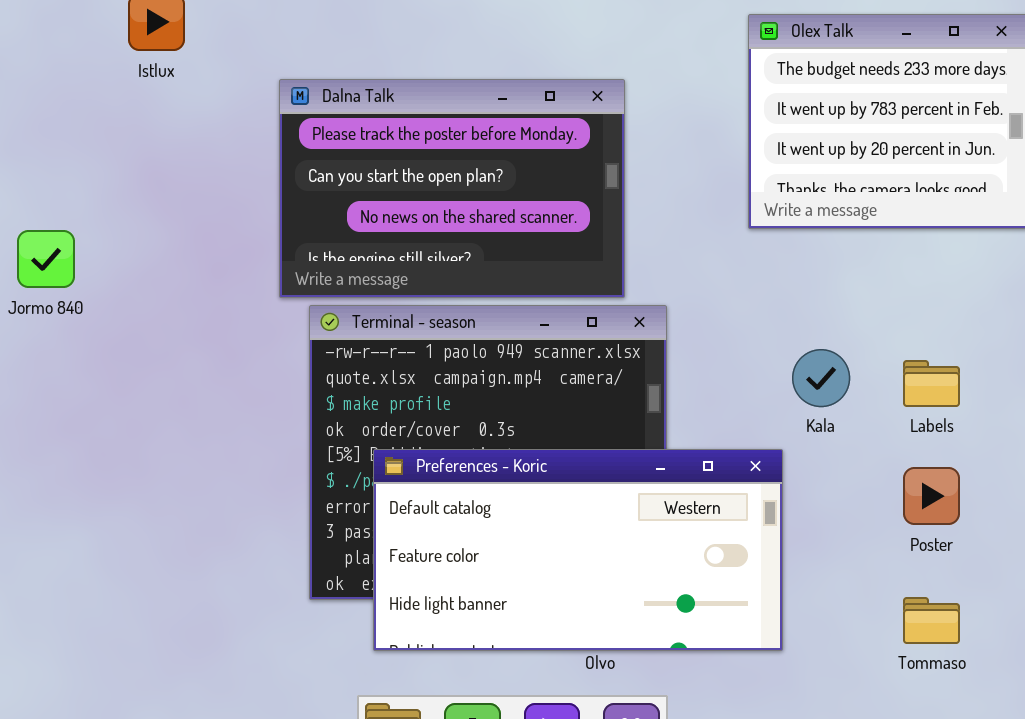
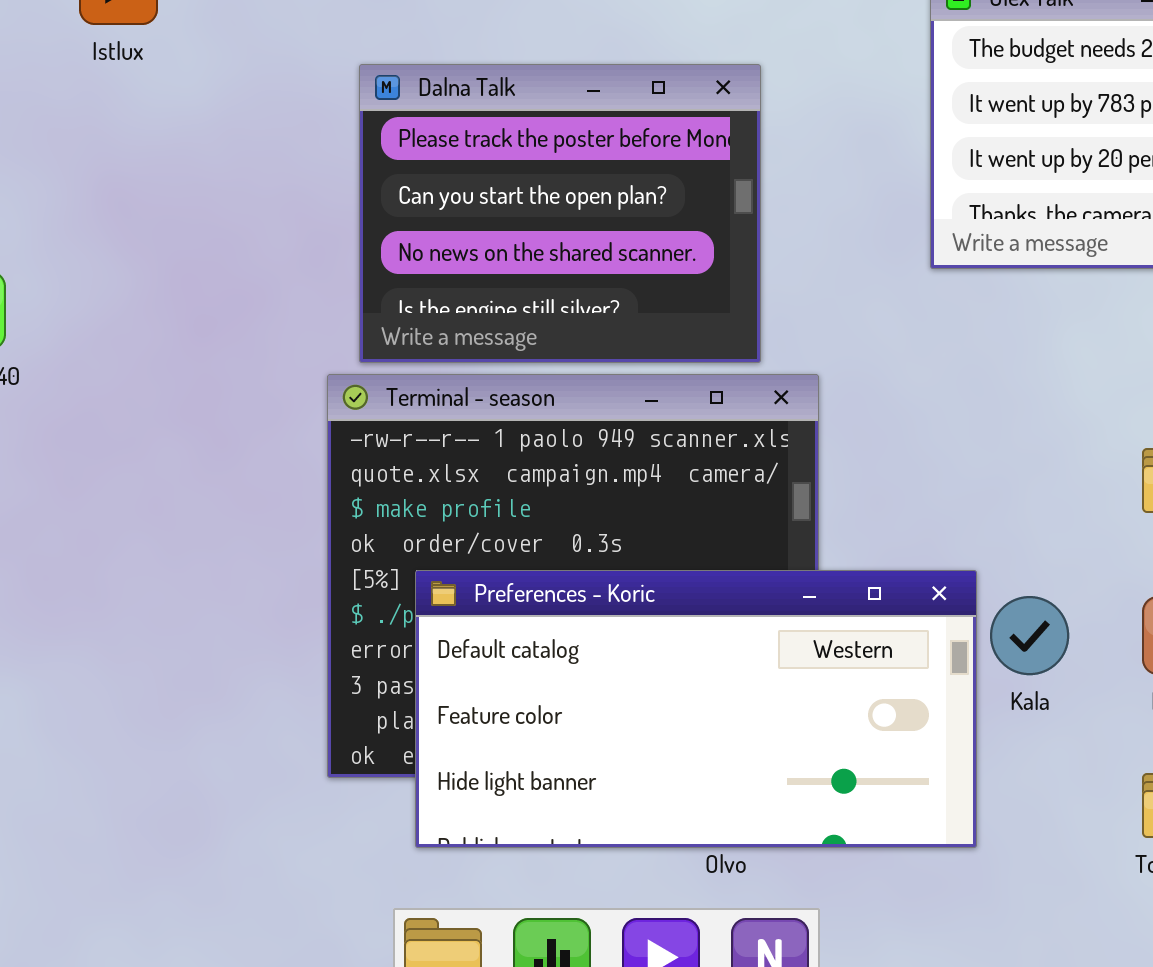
Dalna Talk: [279,79,625,298] -> [359,64,761,363], resized
Kala: [792,349,850,407] -> [990,596,1069,675], moved

